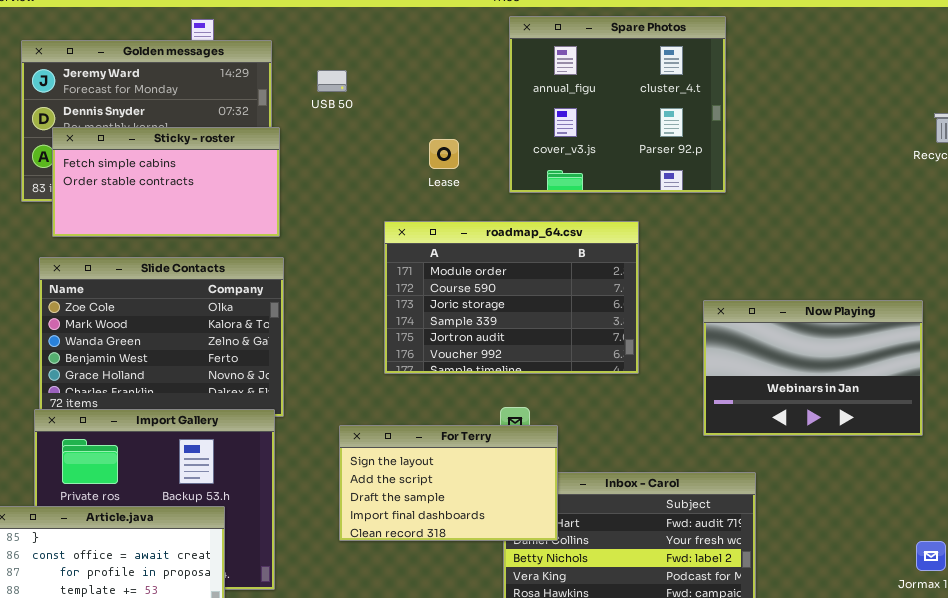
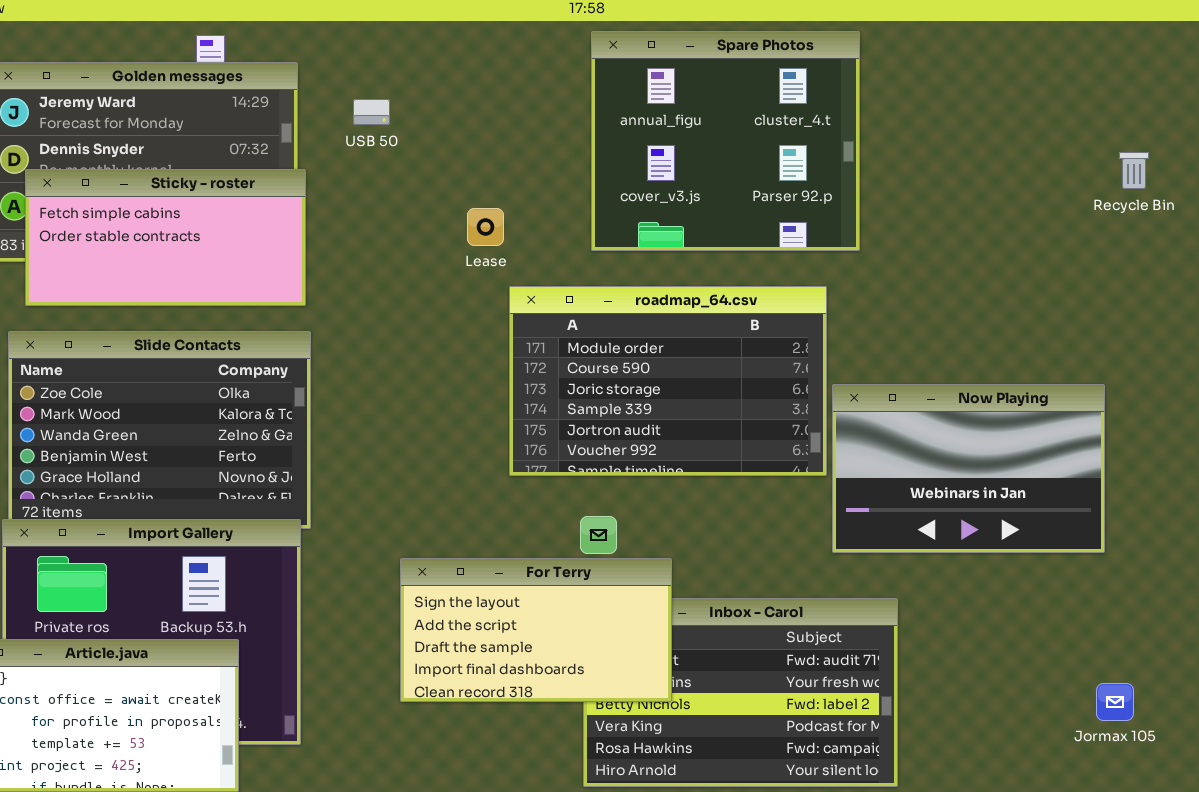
Lease: [429,139,459,169] -> [467,208,504,246], moved
roadmap_64.csv: [384,221,639,374] -> [509,286,827,476], moved
For Terry: [339,425,558,541] -> [400,558,672,702], moved

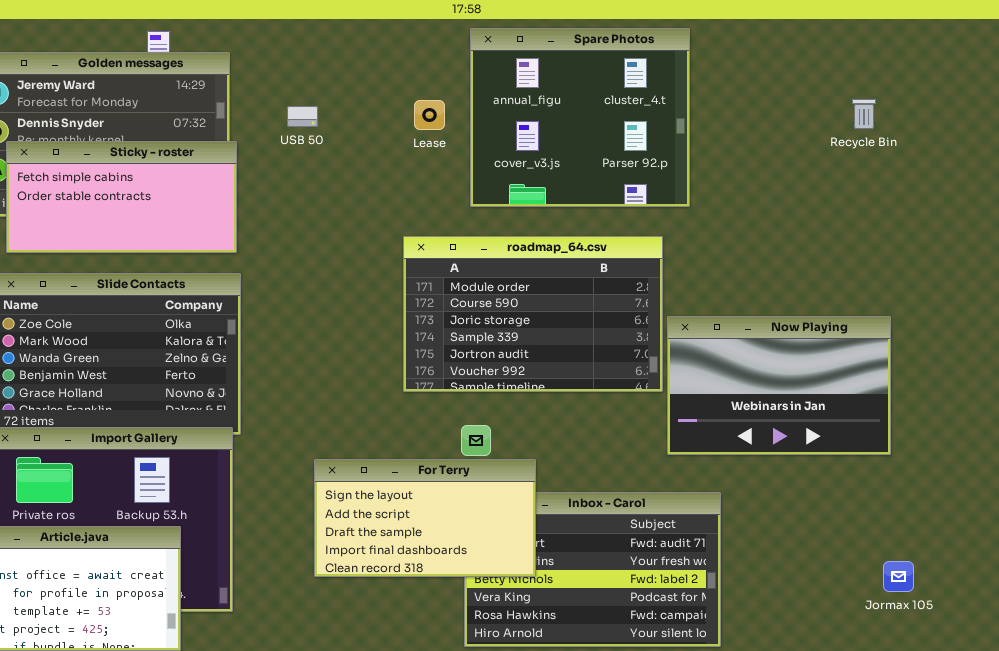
USB 50: [353,99,390,125] -> [287,106,318,127], moved
Recycle Bin: [1119,152,1149,189] -> [852,99,876,129], moved
Lease: [467,208,504,246] -> [414,100,445,130], moved

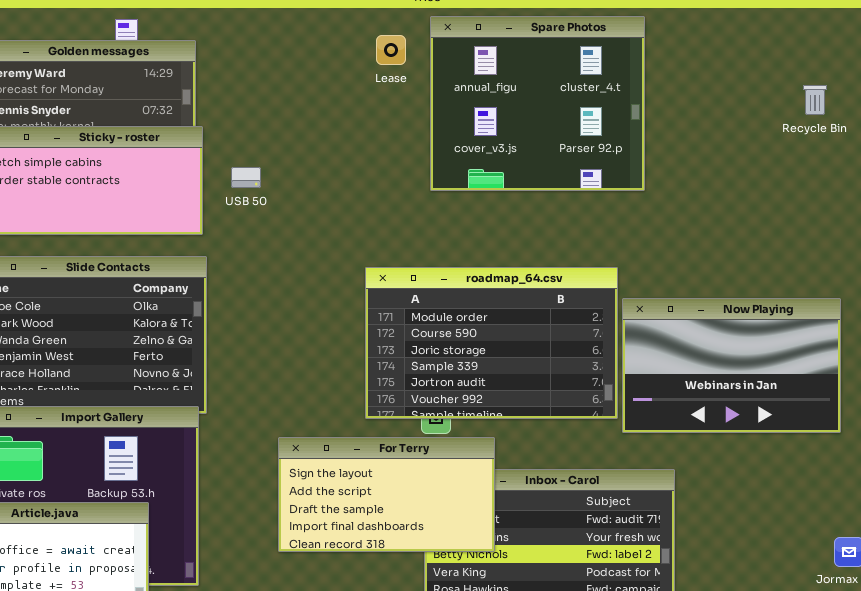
Lease: [414,100,445,130] -> [376,35,406,65], moved
USB 50: [287,106,318,127] -> [231,167,261,188], moved
roadmap_64.csv: [403,236,663,392] -> [365,267,618,419], moved

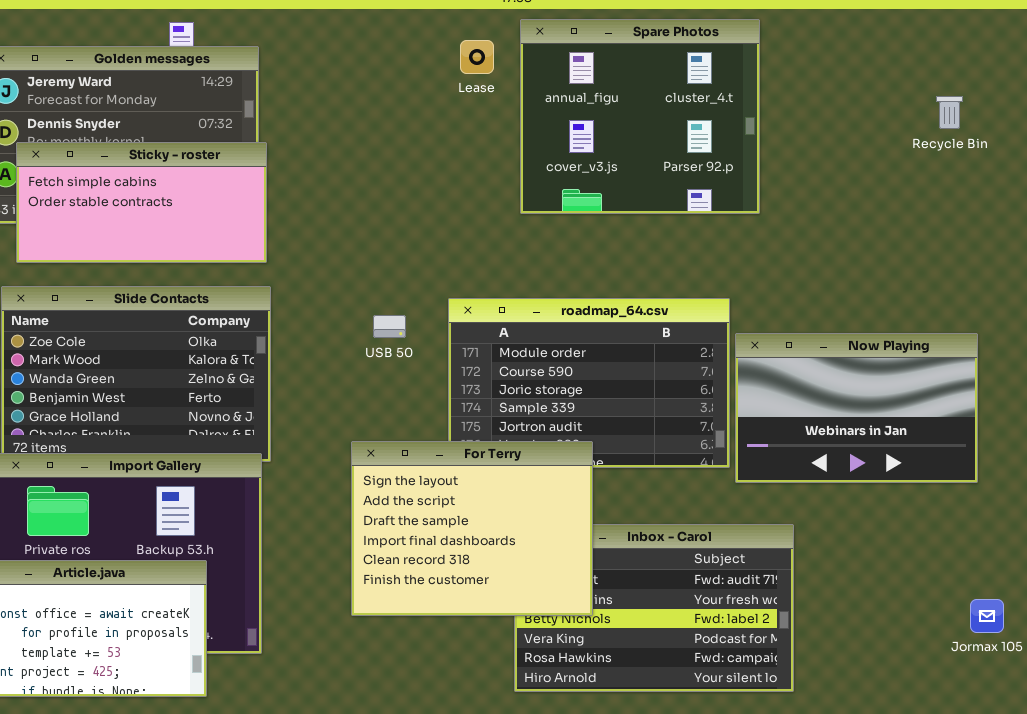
USB 50: [231,167,261,188] -> [373,315,406,338], moved
For Terry: [278,437,495,552] -> [351,441,593,616], resized

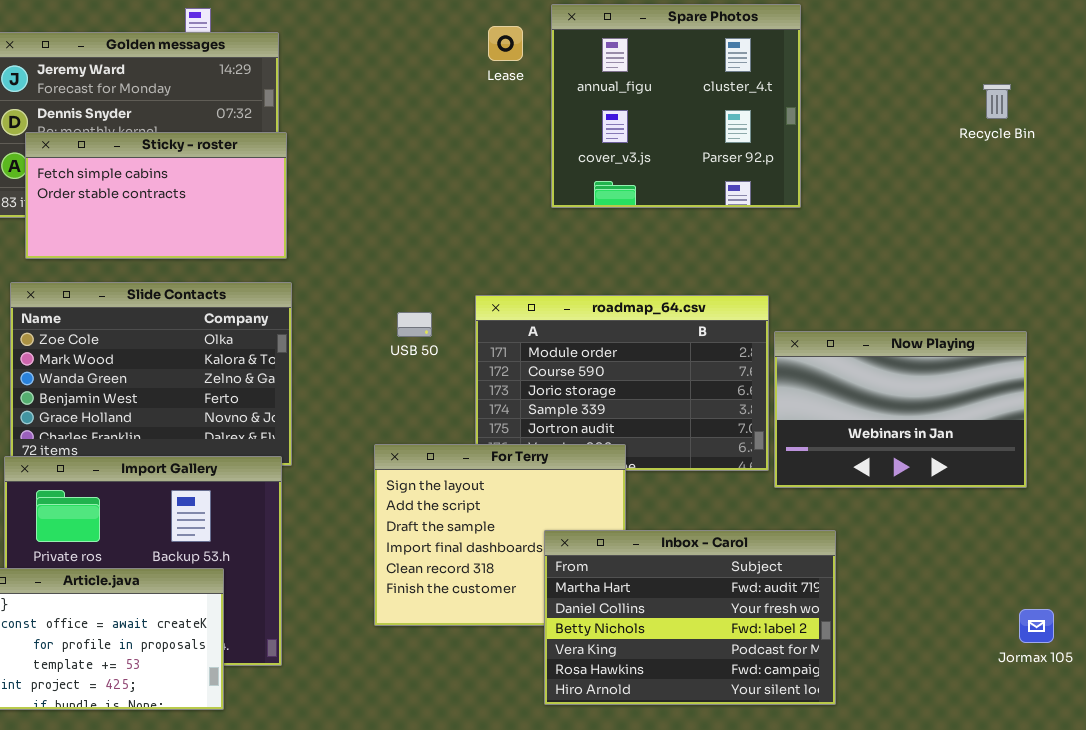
Inbox - Carol: [514,524,794,692] -> [544,530,836,705], raised

